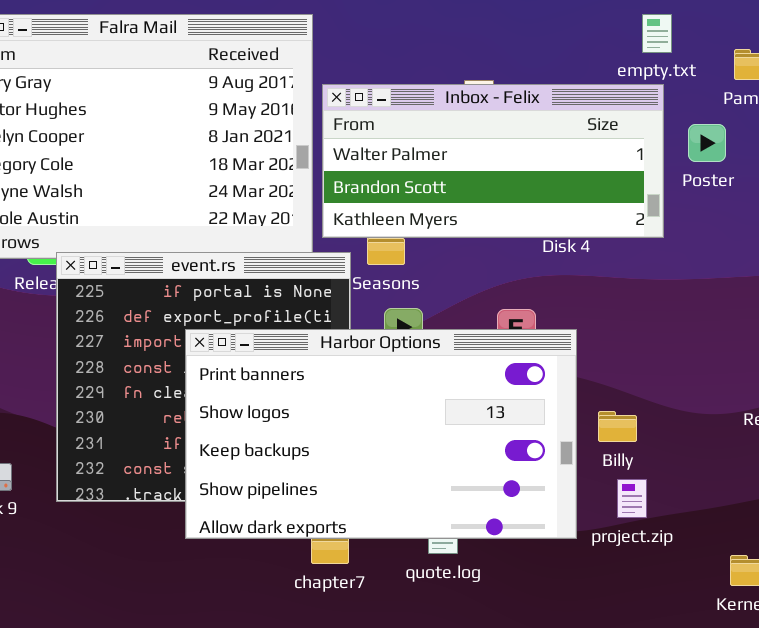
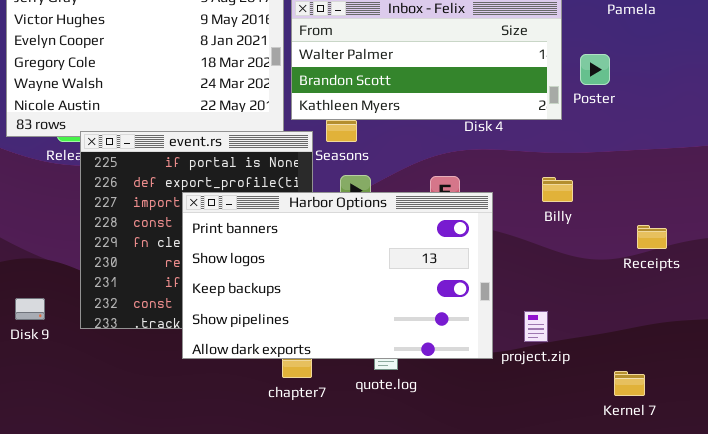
Poster: [688,124,726,162] -> [580,54,610,85], moved
Billy: [598,411,637,442] -> [542,177,573,202], moved

